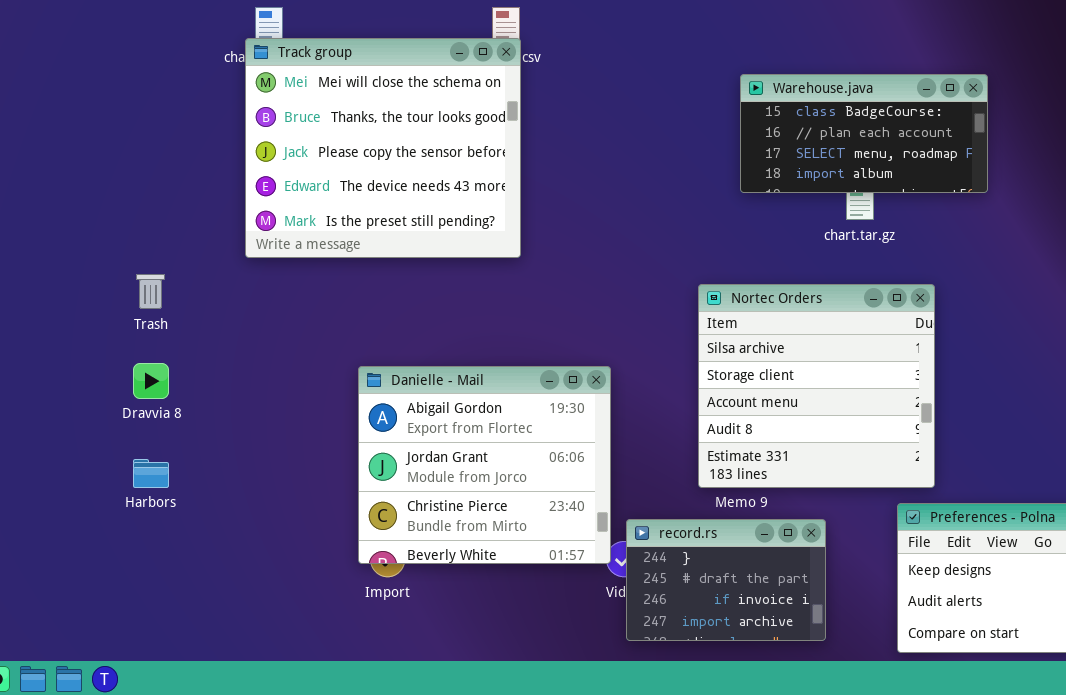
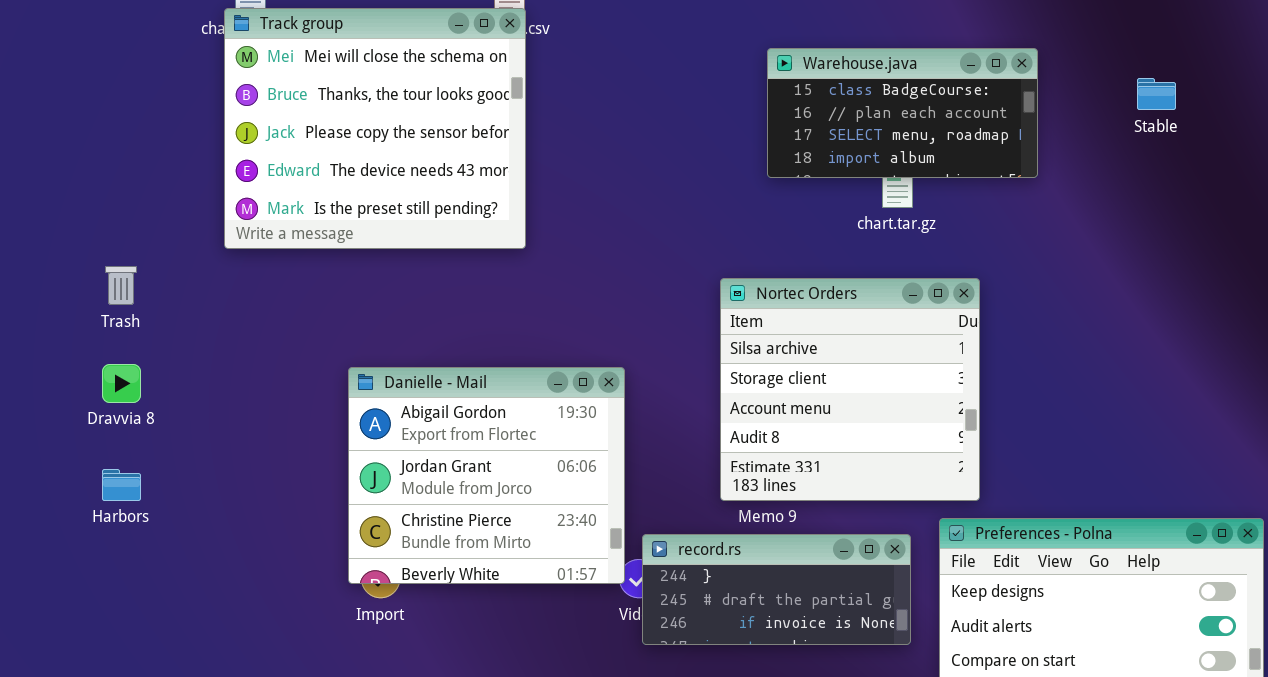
record.rs: [626,519,826,641] -> [642,534,911,645], resized

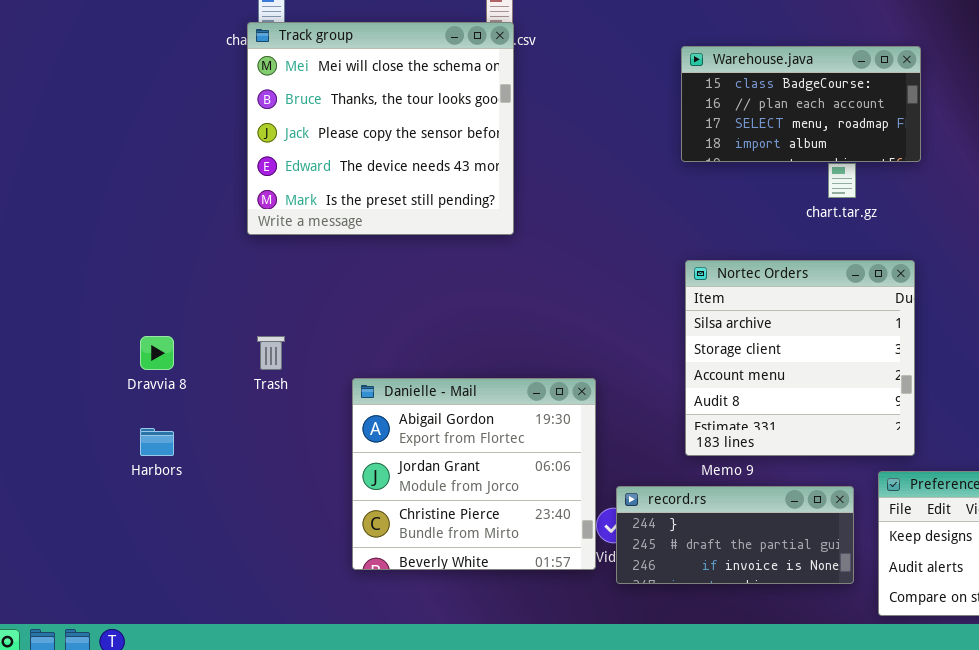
Warehouse.java: [767,48,1038,178] -> [681,46,921,162], moved
Trash: [105,266,137,305] -> [257,336,285,370], moved
Danielle - Mail: [348,367,625,584] -> [352,378,596,570], moved

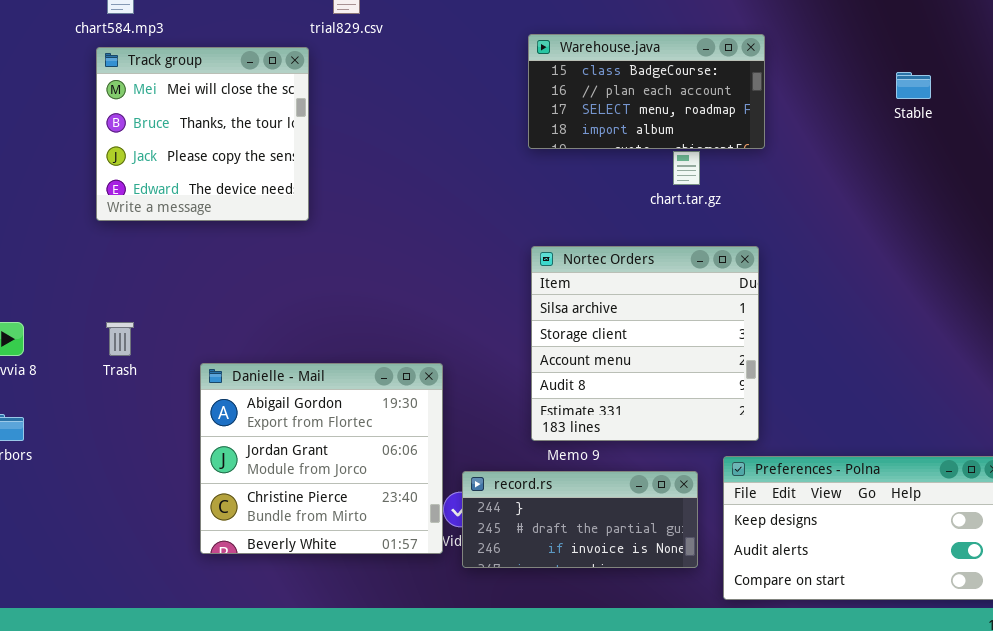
Track group: [247,22,514,235] -> [96,47,309,221], resized

